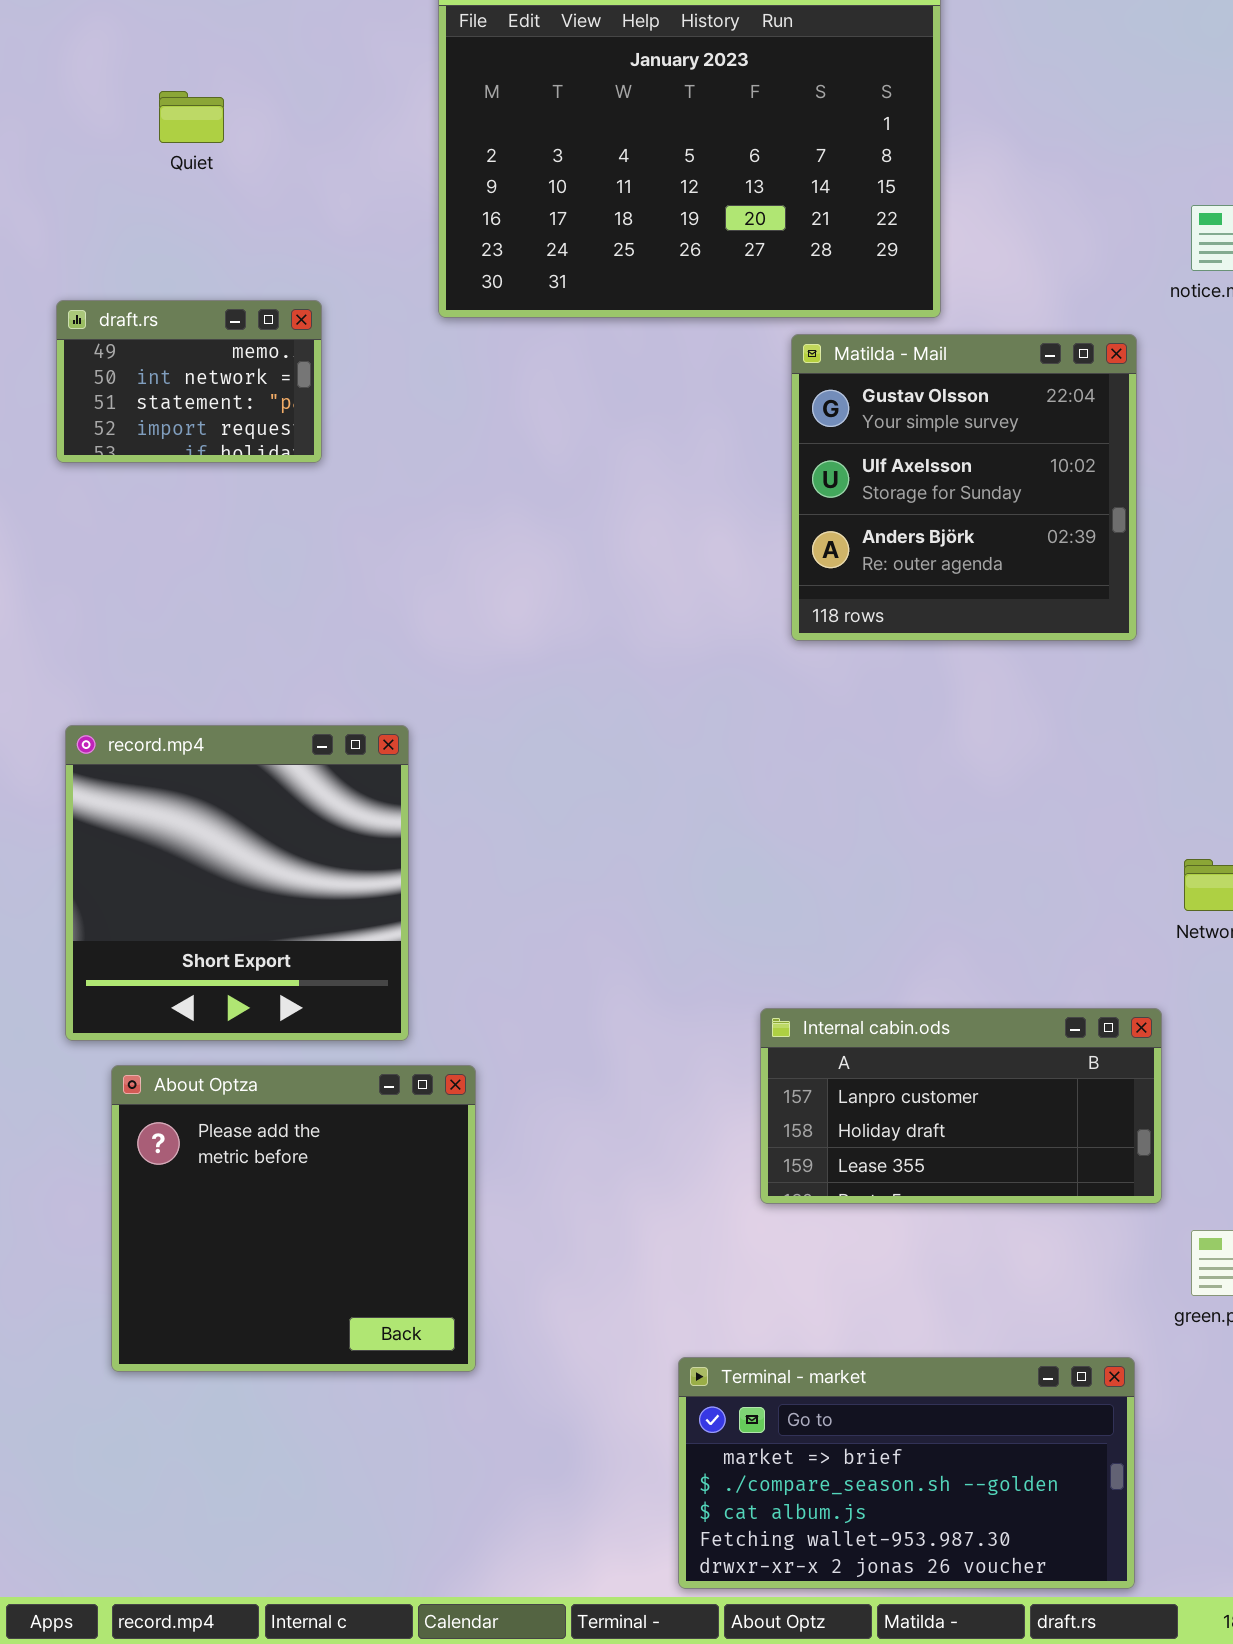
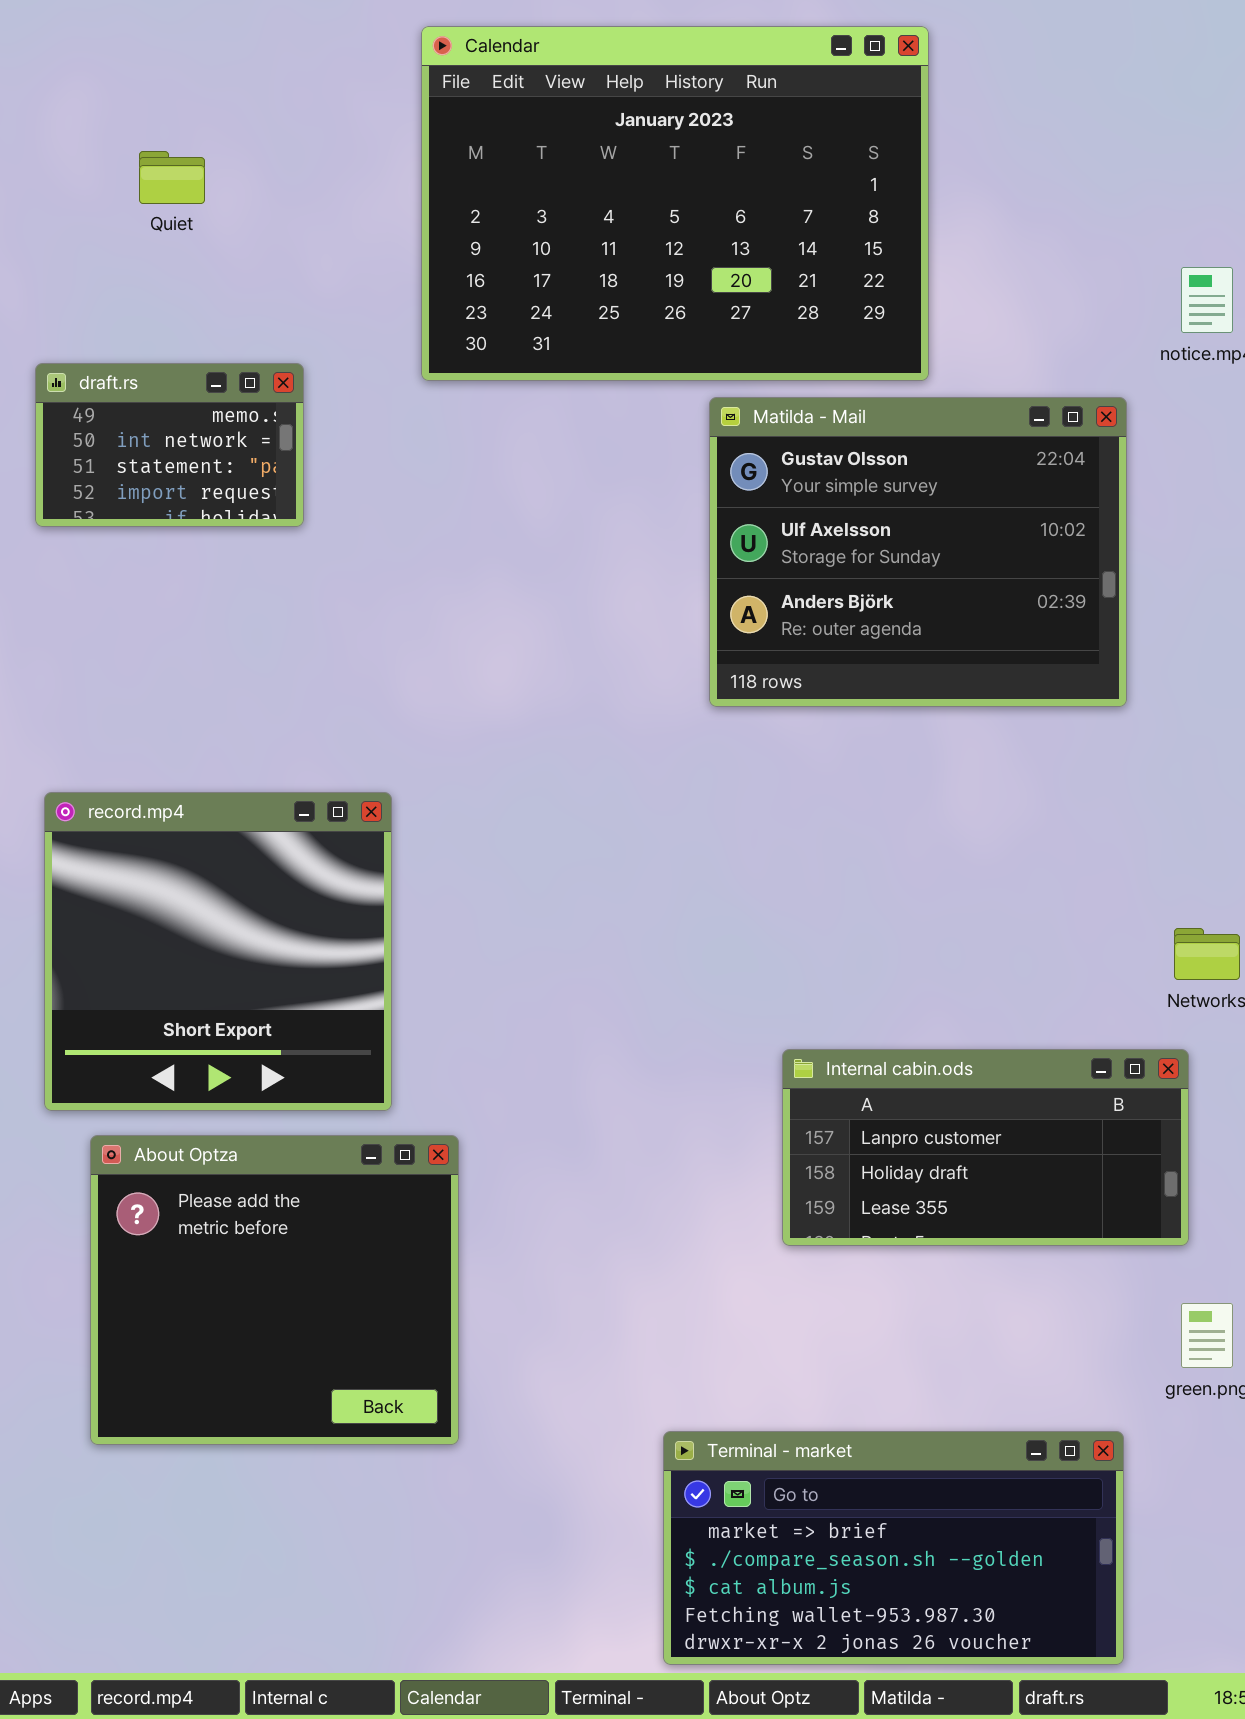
Matilda - Mail: [791,334,1137,641] -> [709,397,1127,707], resized
Internal cabin.ods: [760,1008,1162,1204] -> [782,1049,1189,1246], moved

